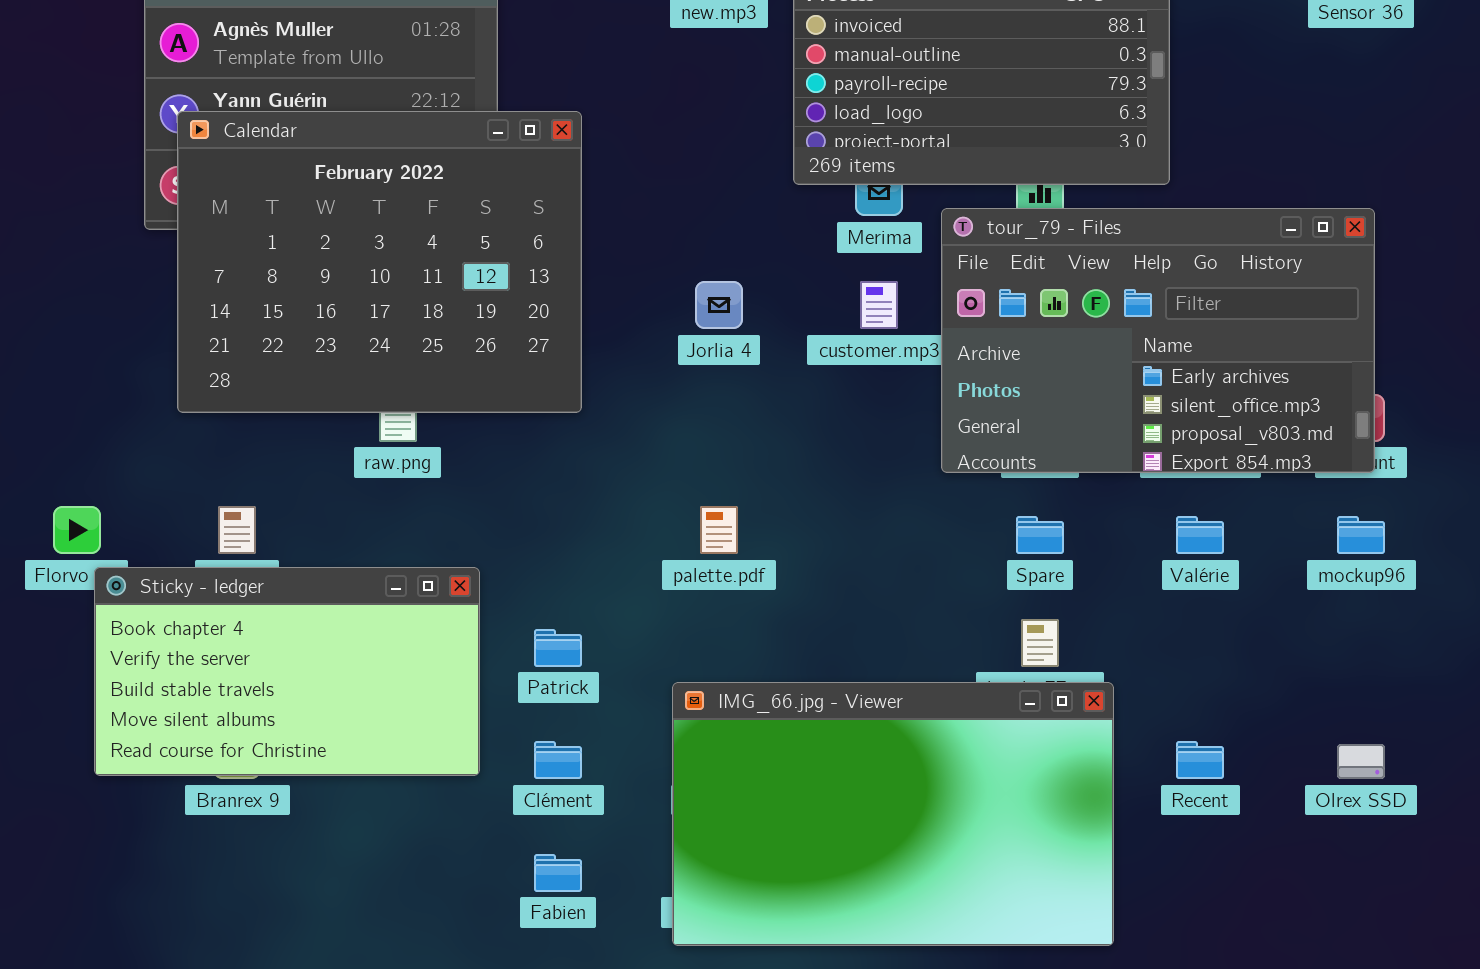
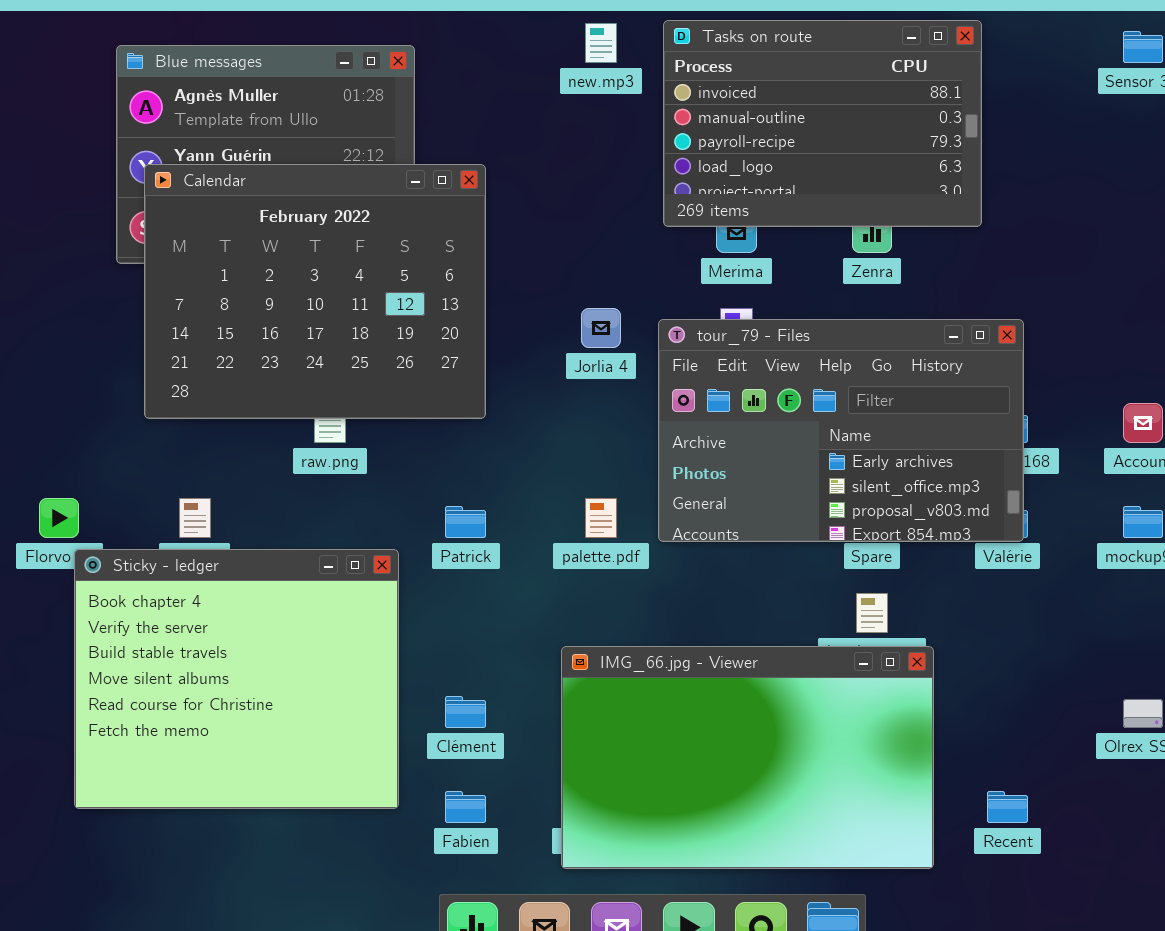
tour_79 - Files: [941,208,1375,473] -> [658,319,1024,542], moved
Sticky - ledger: [94,567,480,776] -> [74,549,399,809], resized
Patrick: [534,629,582,667] -> [445,506,486,538], moved
Recent: [1176,741,1224,779] -> [987,791,1028,823], moved

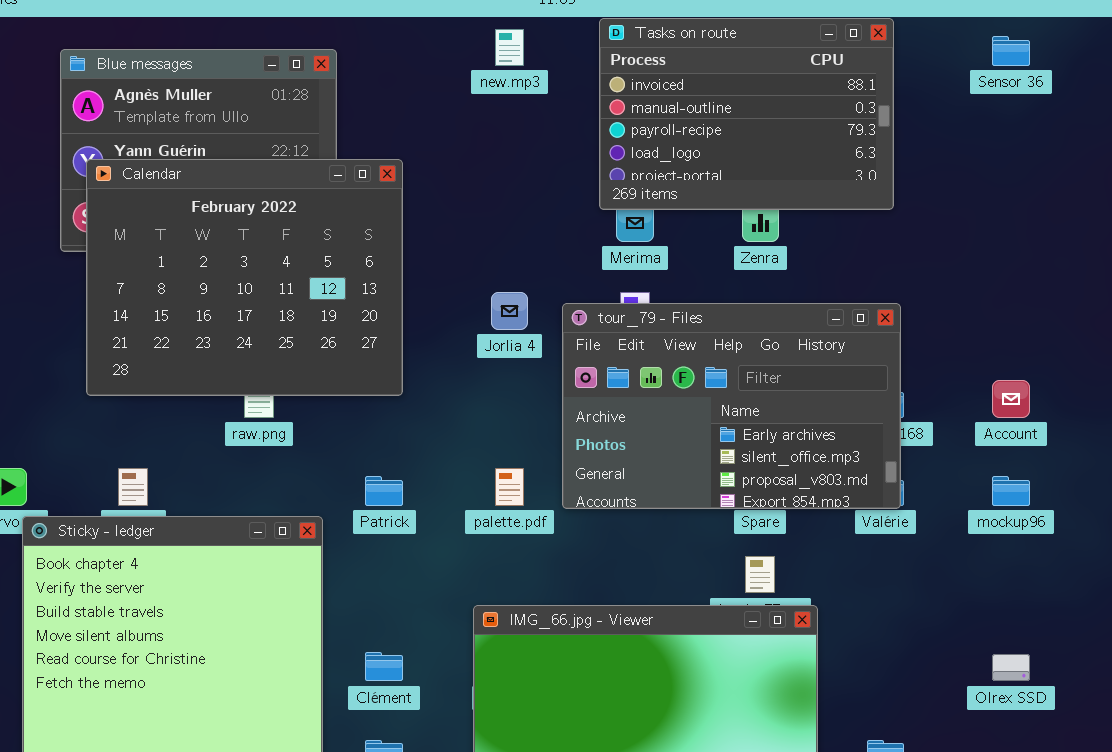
Tasks on route: [663,20,982,227] -> [599,18,894,210], moved

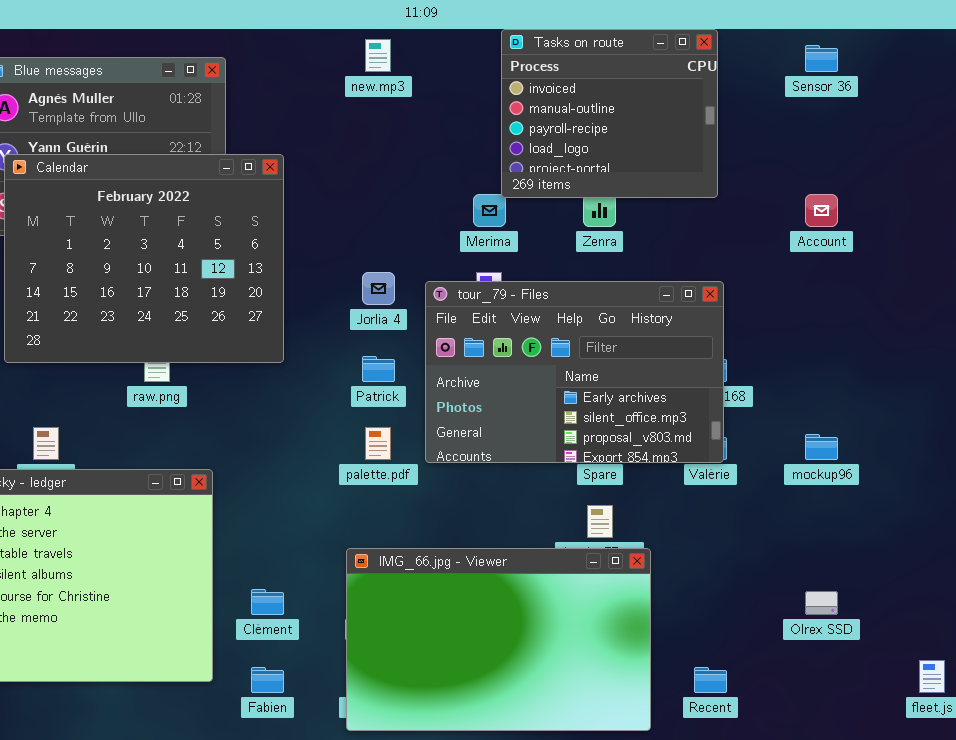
Tasks on route: [599,18,894,210] -> [501,29,718,198], resized
Account: [992,380,1030,418] -> [805,194,838,227], moved
Patrick: [365,476,403,506] -> [362,356,395,382], moved

